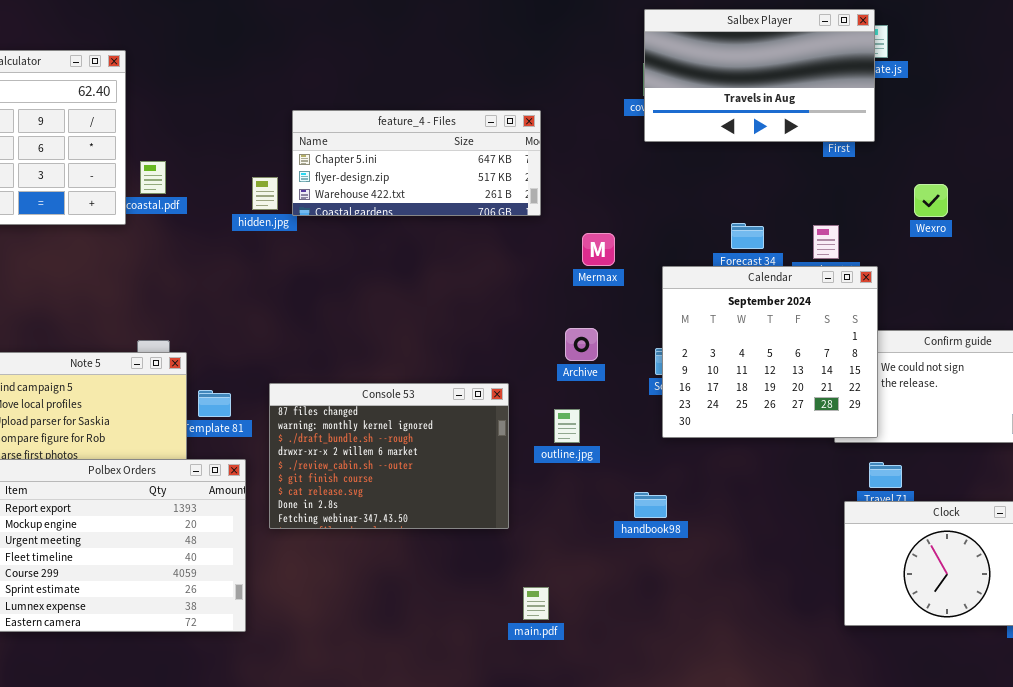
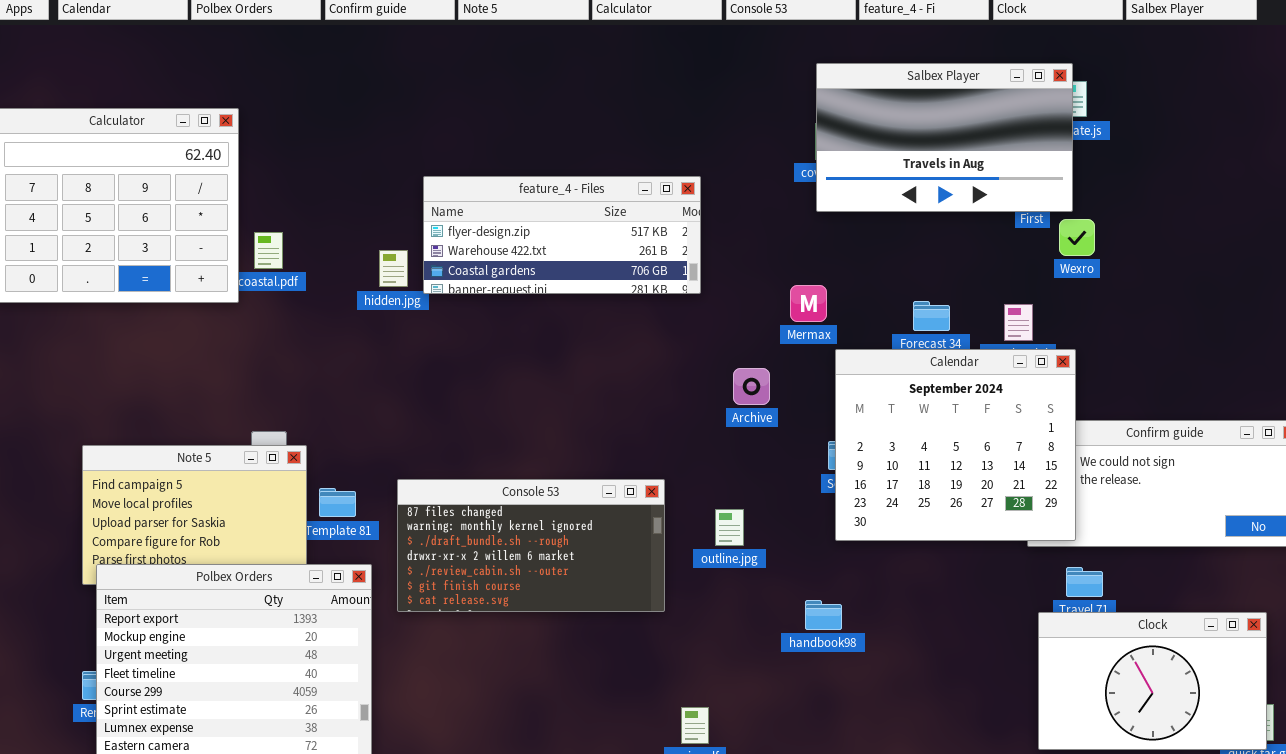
feature_4 - Files: [292,110,541,216] -> [423,176,701,294], scrolled down 1 row
Wexro: [914,184,948,217] -> [1059,219,1095,256], moved
Mermax: [582,233,615,266] -> [790,285,827,322], moved
Archive: [565,328,598,361] -> [733,368,770,405], moved
Console 53: [269,383,509,529] -> [397,479,665,612], resized

